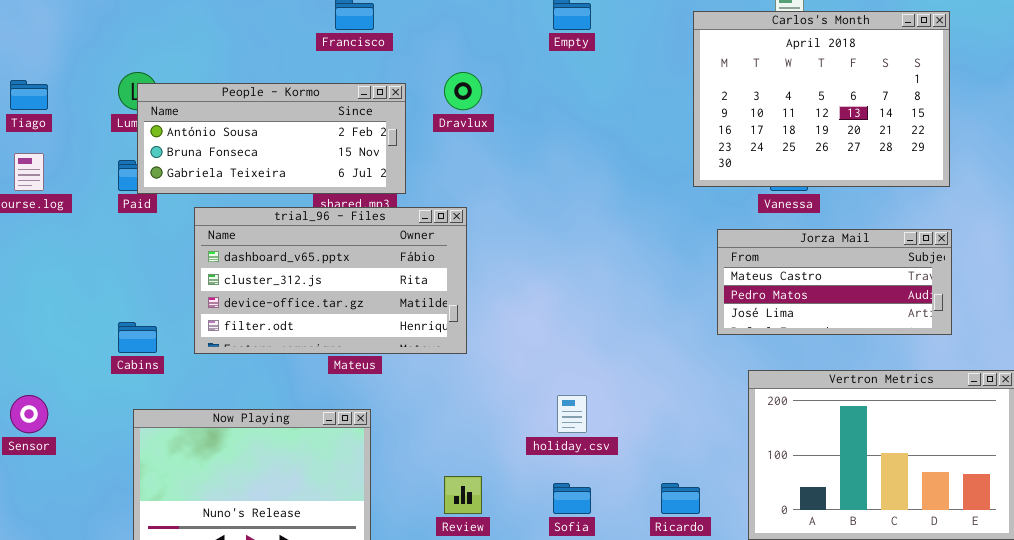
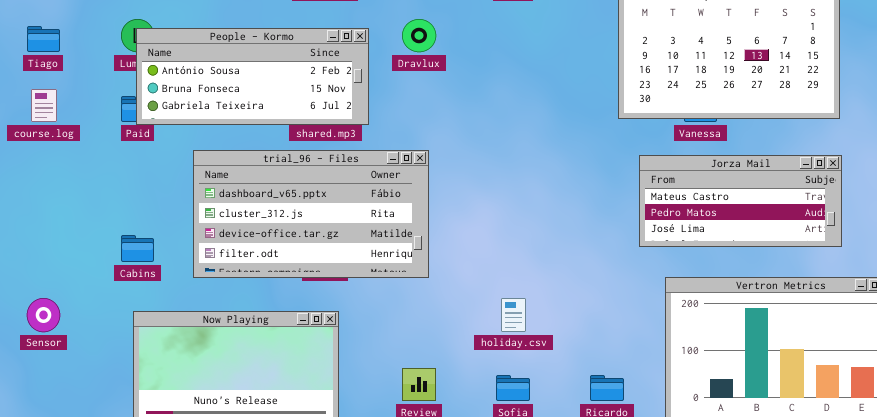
trial_96 - Files: [194,207,467,354] -> [193,150,429,278], moved

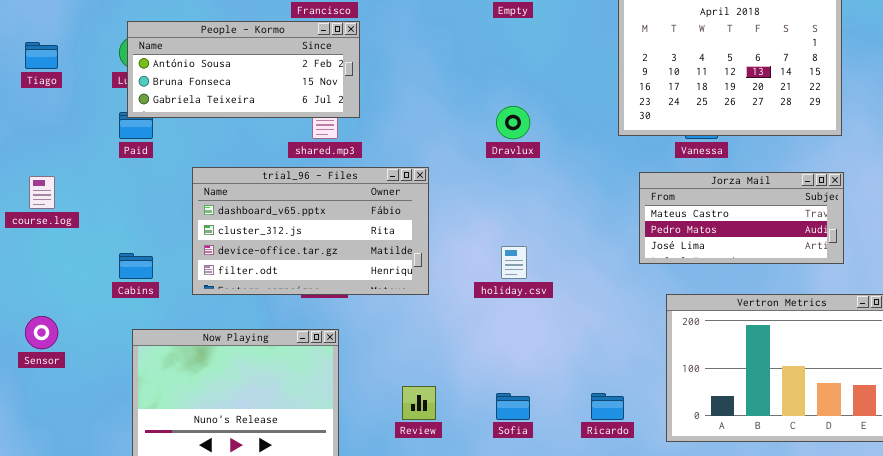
Dravlux: [402,19,436,52] -> [496,106,530,139], moved
People - Kormo: [136,28,369,125] -> [127,21,360,118], moved
course.log: [31,89,57,122] -> [29,176,55,209], moved
holiday.csv: [501,298,526,332] -> [501,246,527,279], moved

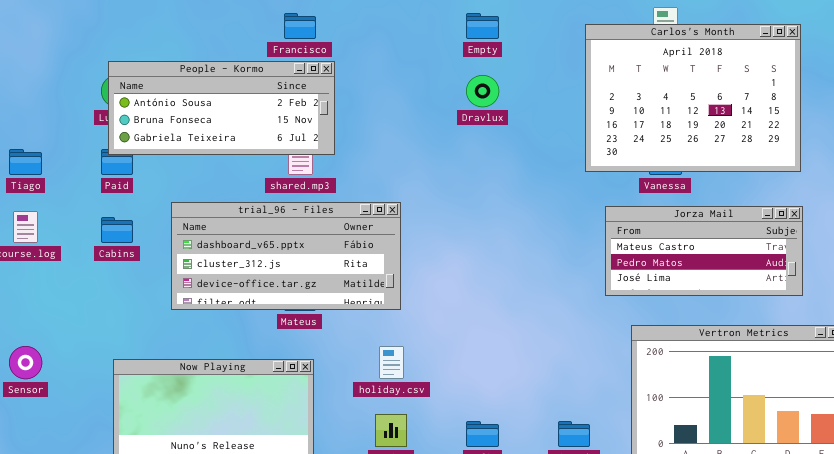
Tiago: [25,42,58,69] -> [9,149,42,175], moved
Dravlux: [496,106,530,139] -> [466,75,499,107], moved
trial_96 - Files: [192,167,429,295] -> [171,202,401,310], resized
holiday.csv: [501,246,527,279] -> [379,346,404,379], moved
Cabins: [119,253,153,279] -> [101,217,133,243], moved

